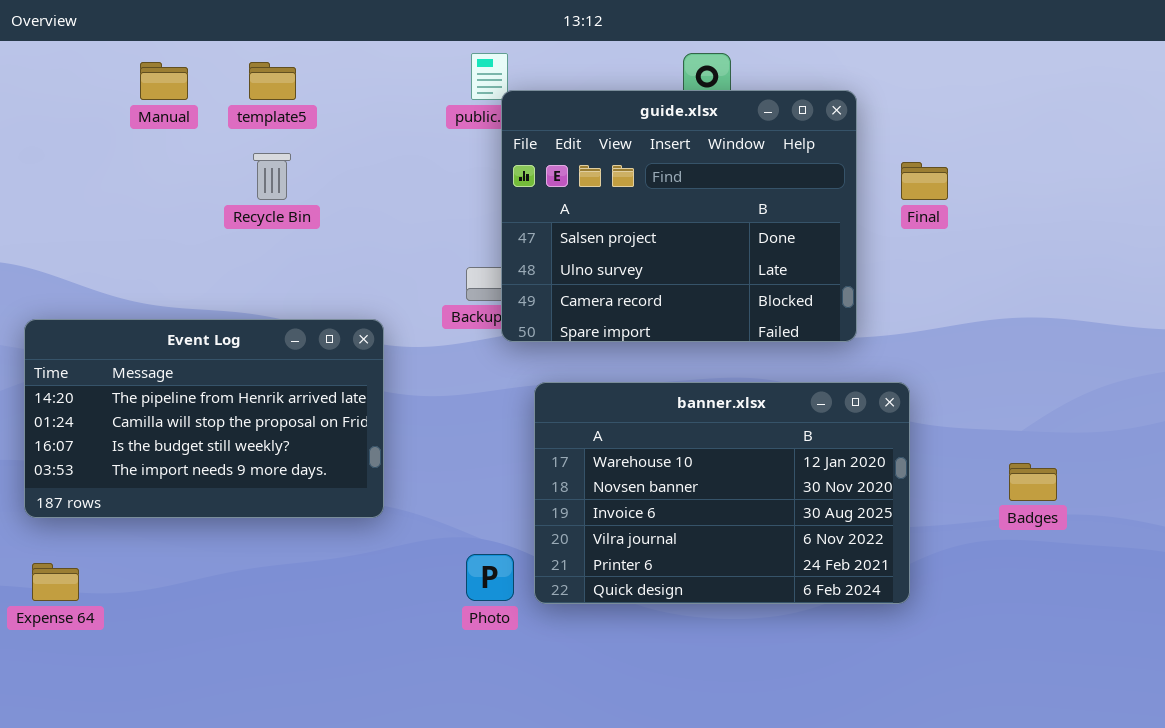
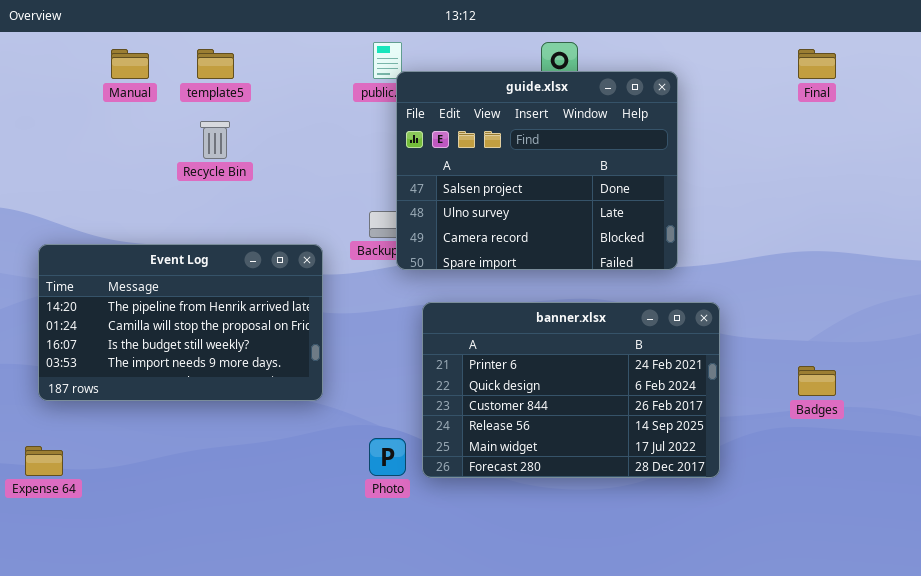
Final: [901,162,948,200] -> [798,49,836,79], moved
Event Log: [24,319,384,518] -> [38,244,323,401], moved
banner.xlsx: [534,382,910,604] -> [422,302,720,478], scrolled down 4 rows

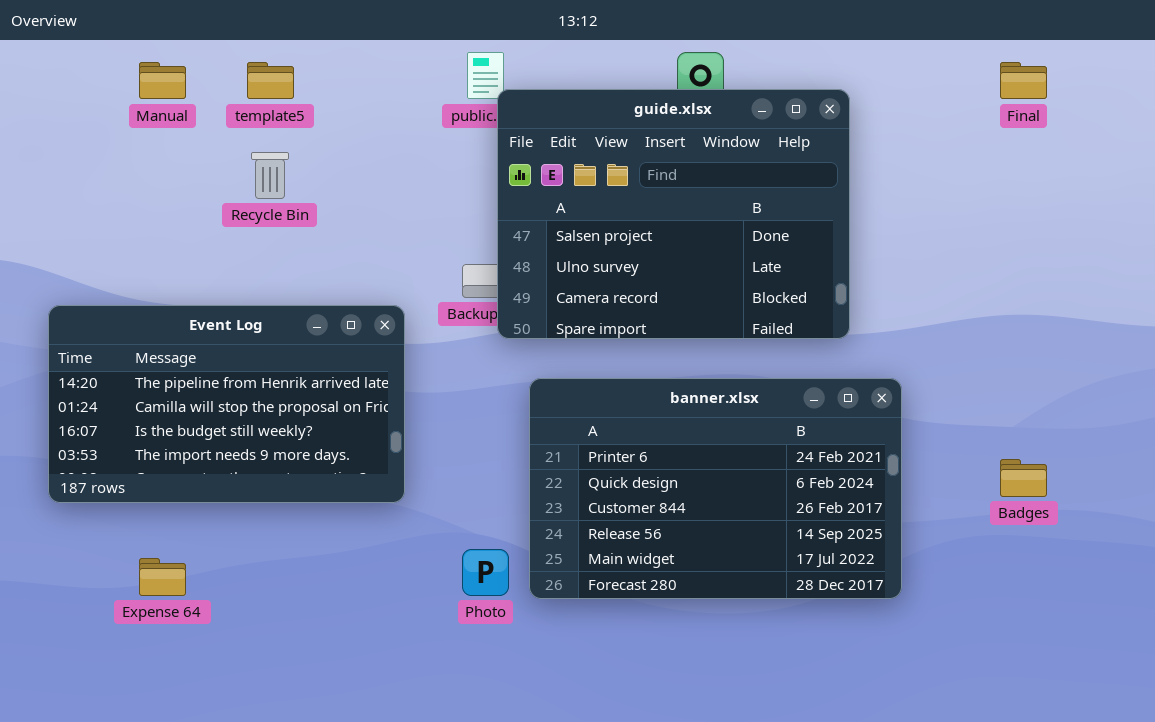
Expense 64: [25,446,63,476] -> [139,558,186,596], moved

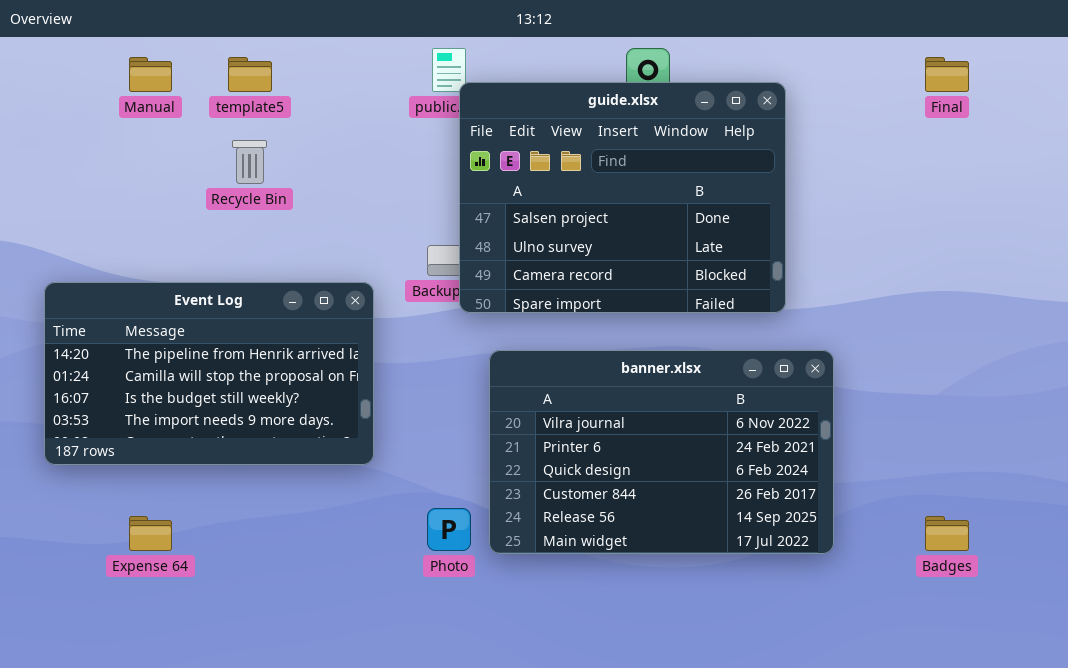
banner.xlsx: [529,378,902,599] -> [489,350,834,554], scrolled up 1 row
Badges: [1000,459,1047,497] -> [925,516,969,551], moved

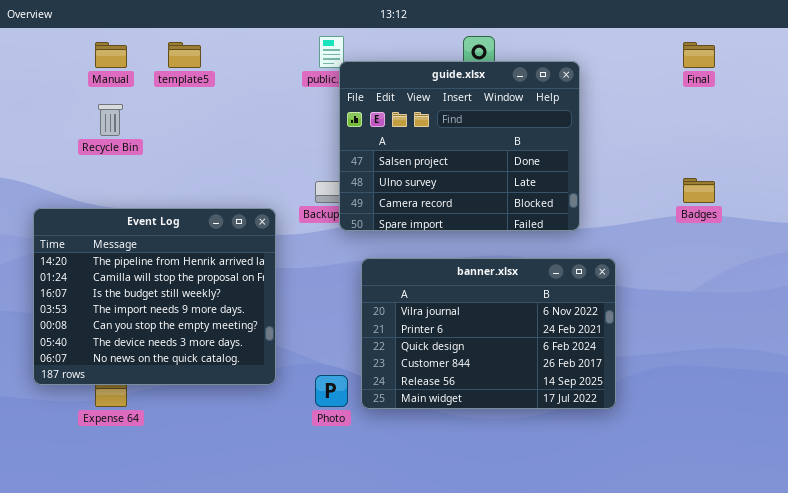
Recycle Bin: [232,140,267,184] -> [98,104,123,136], moved
Event Log: [44,282,374,465] -> [33,208,276,385], resized
Badges: [925,516,969,551] -> [683,178,715,203], moved

